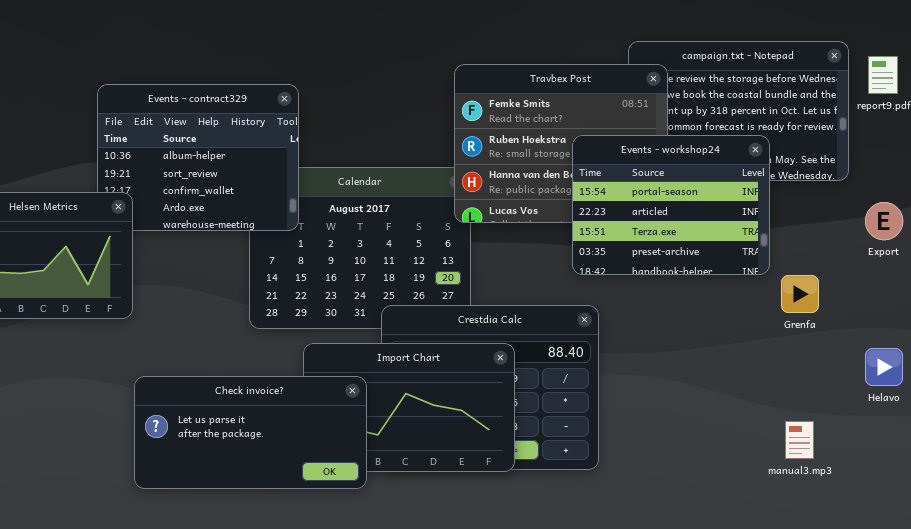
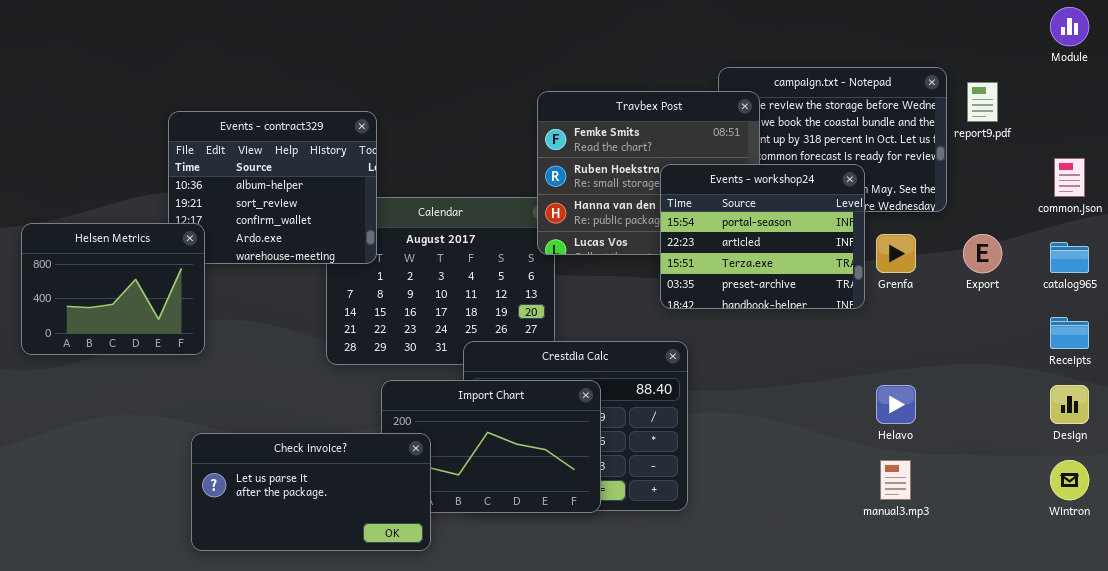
Grenfa: [781,275,819,313] -> [876,234,916,273], moved
Helavo: [865,348,903,386] -> [876,385,916,424], moved
Check invoice?: [134,376,367,489] -> [191,433,431,551], moved

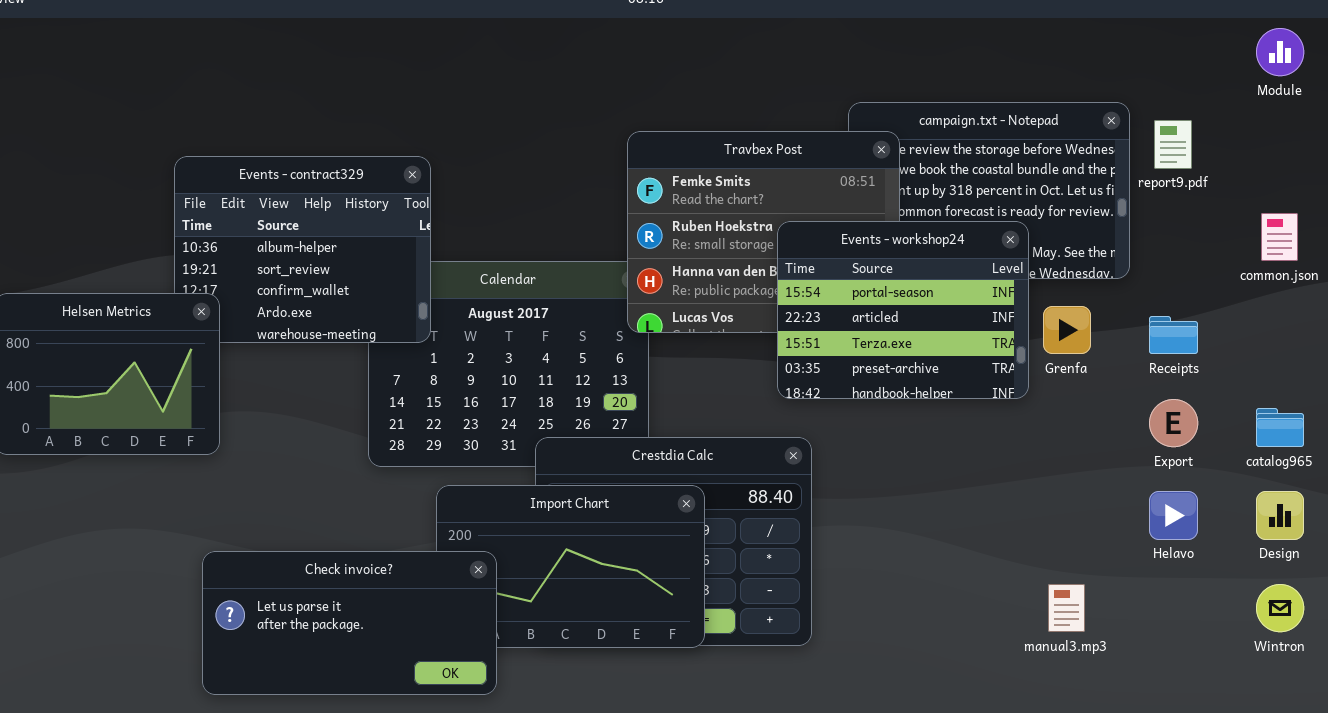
Export: [963,234,1002,273] -> [1149,399,1198,447], moved
catalog965: [1050,242,1089,273] -> [1256,408,1304,447], moved
Receipts: [1050,317,1089,349] -> [1149,316,1198,354], moved
Helavo: [876,385,916,424] -> [1149,491,1198,540], moved

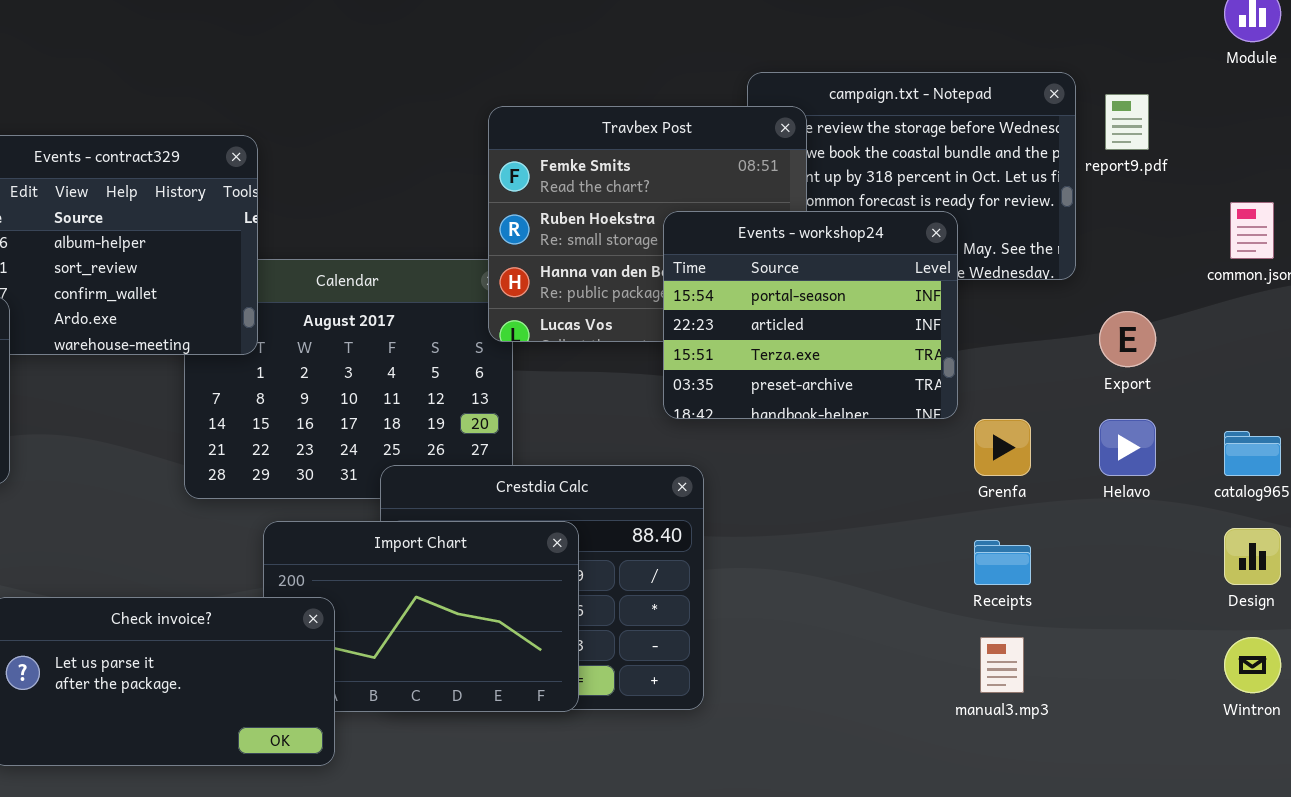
Grenfa: [1043,306,1091,354] -> [974,419,1031,476], moved
Receipts: [1149,316,1198,354] -> [974,540,1031,585], moved
Export: [1149,399,1198,447] -> [1099,311,1156,367], moved
Helavo: [1149,491,1198,540] -> [1099,419,1156,476], moved

